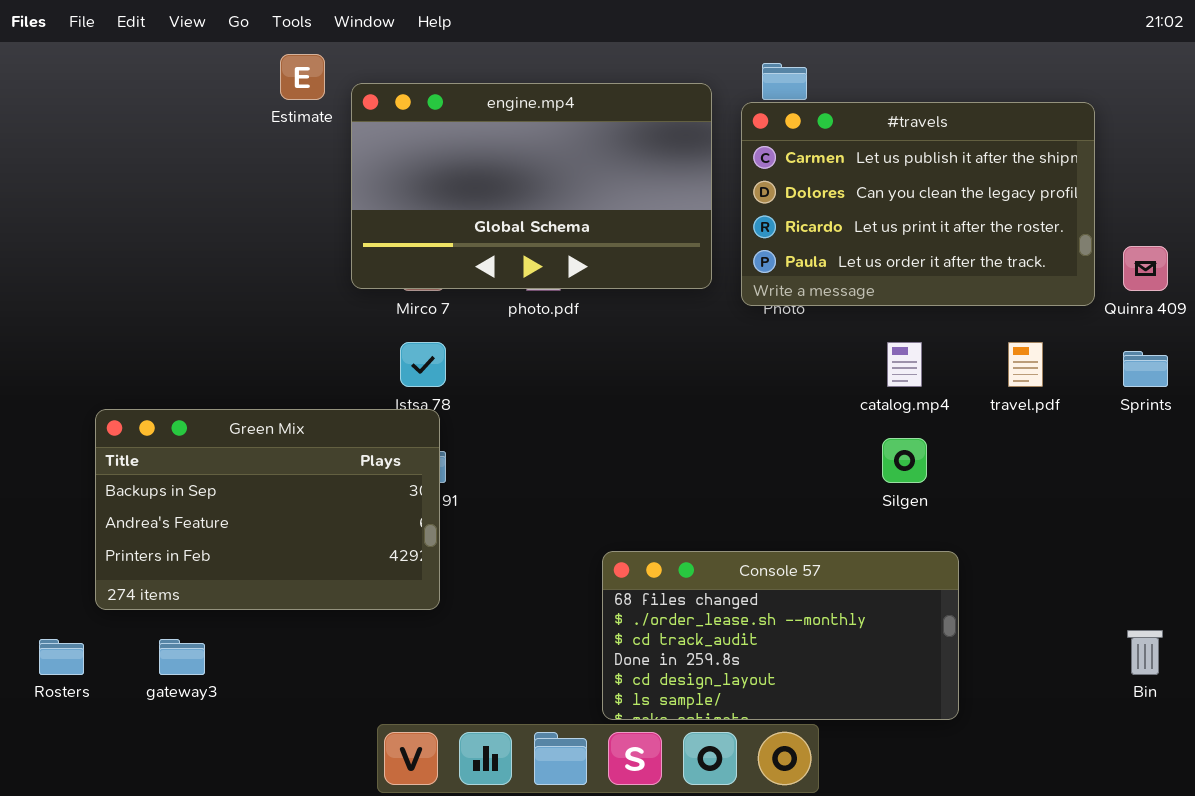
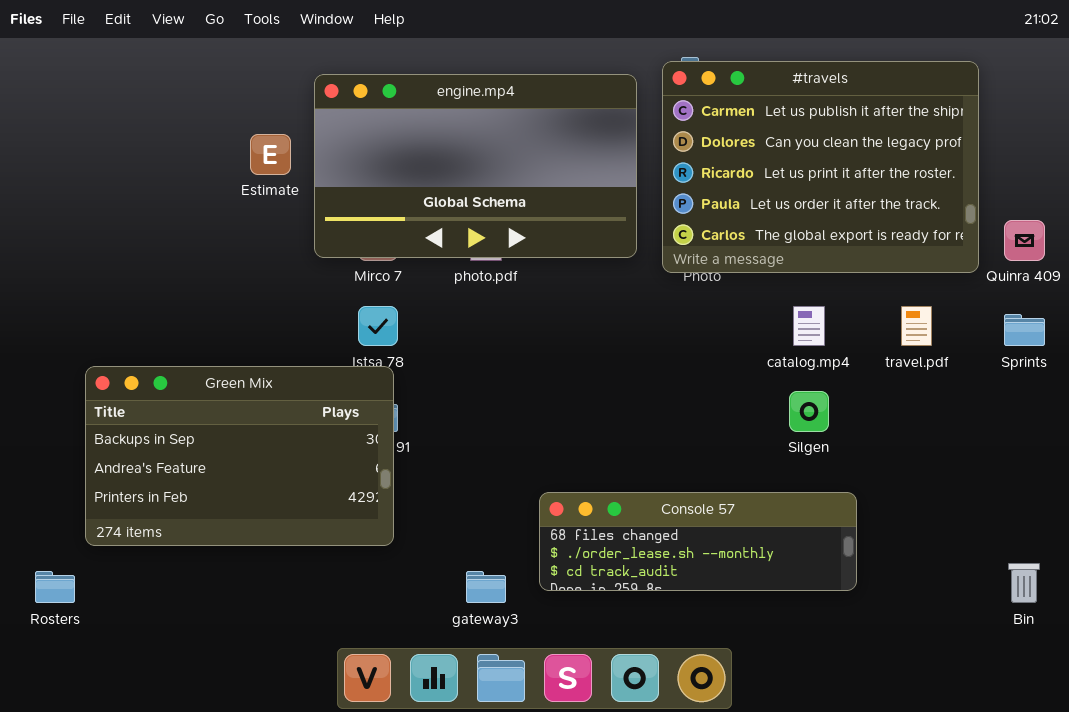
Estimate: [280,54,325,100] -> [250,134,291,175], moved
#travels: [741,102,1095,306] -> [662,61,979,273], resized
Console 57: [602,551,959,720] -> [539,492,857,591], resized
gateway3: [159,639,205,675] -> [466,571,506,603], moved

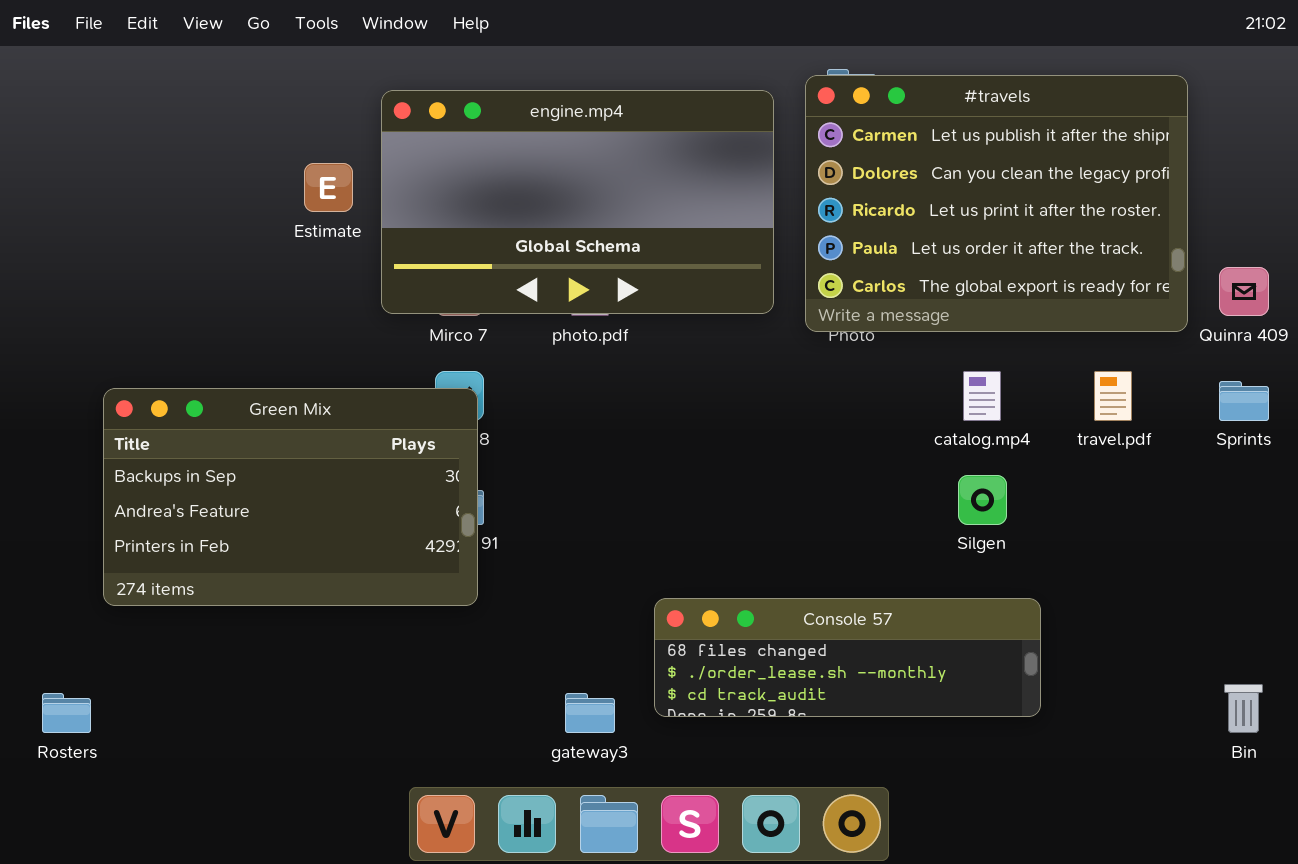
Green Mix: [85,366,394,546] -> [103,388,478,606], moved

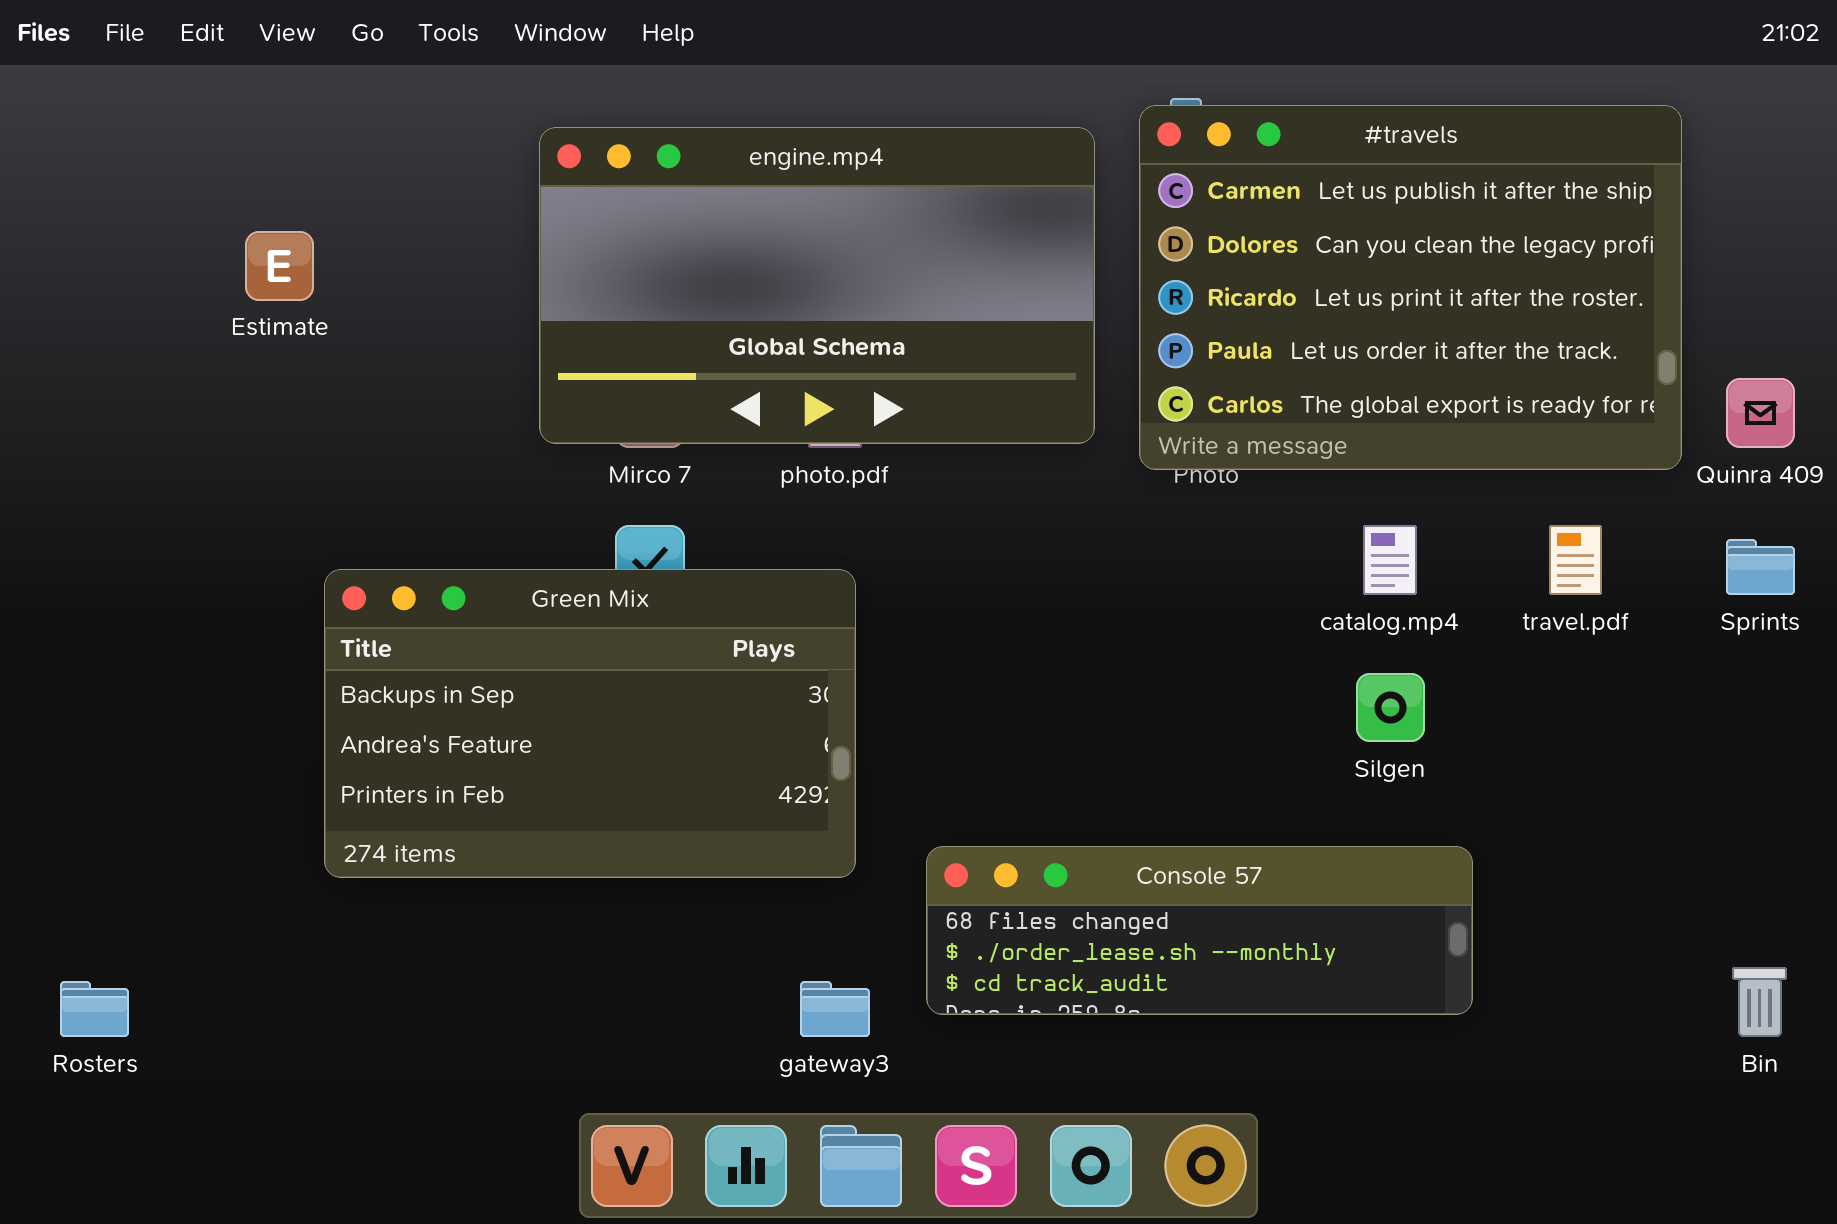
Estimate: [304,163,353,212] -> [245,231,314,301], moved
Green Mix: [103,388,478,606] -> [324,569,856,878], moved

